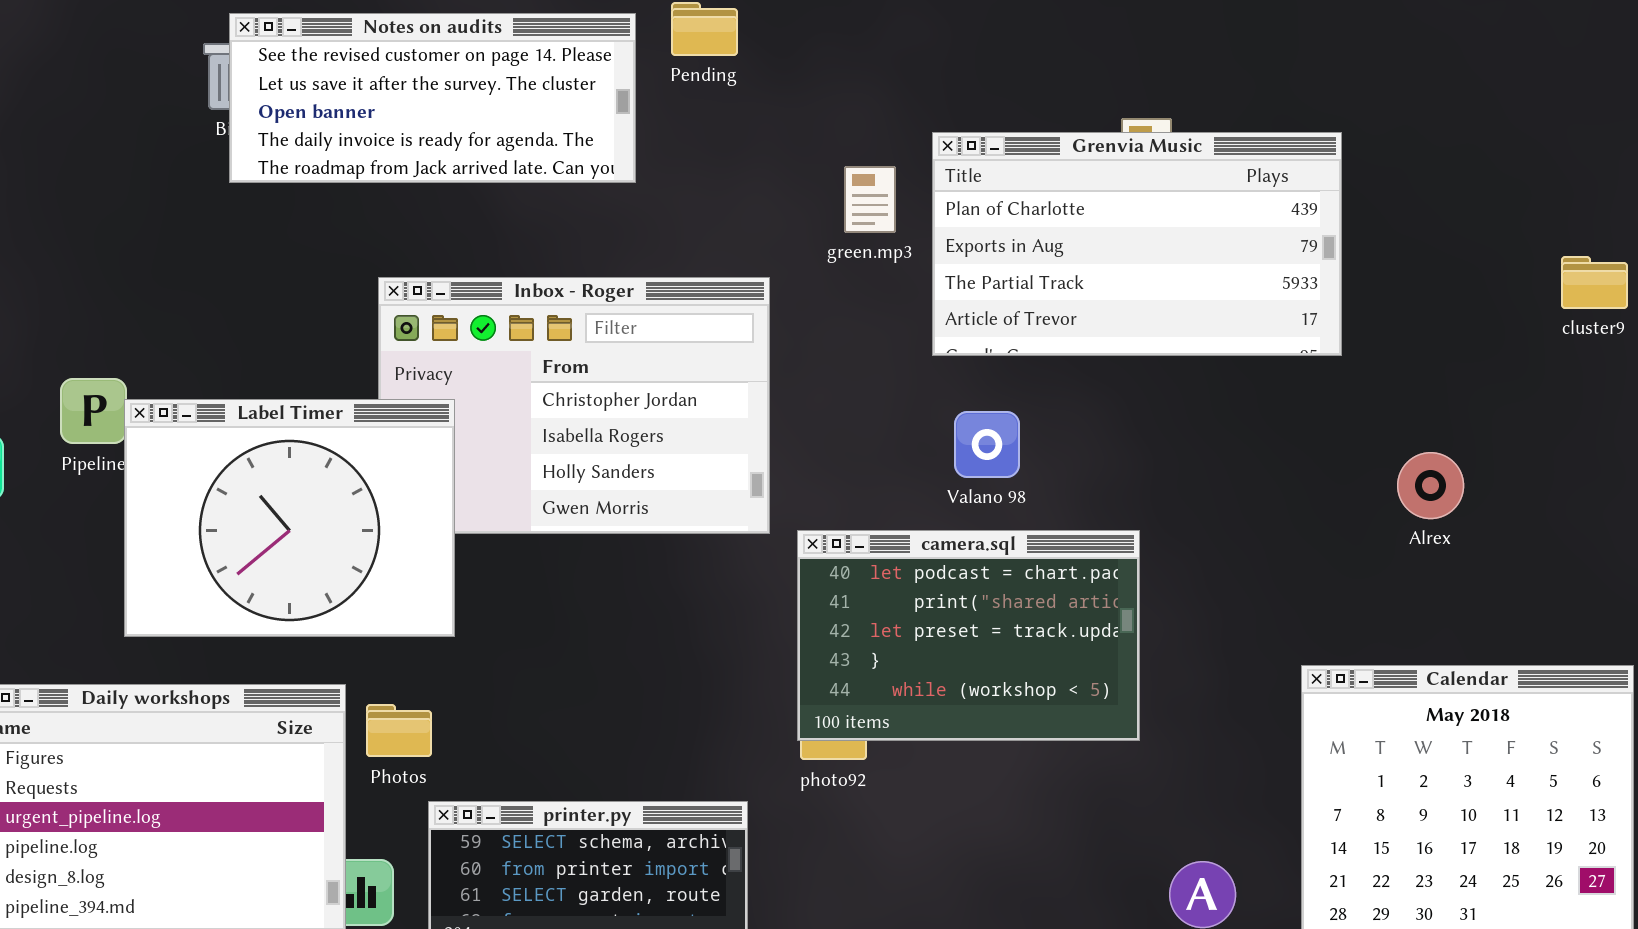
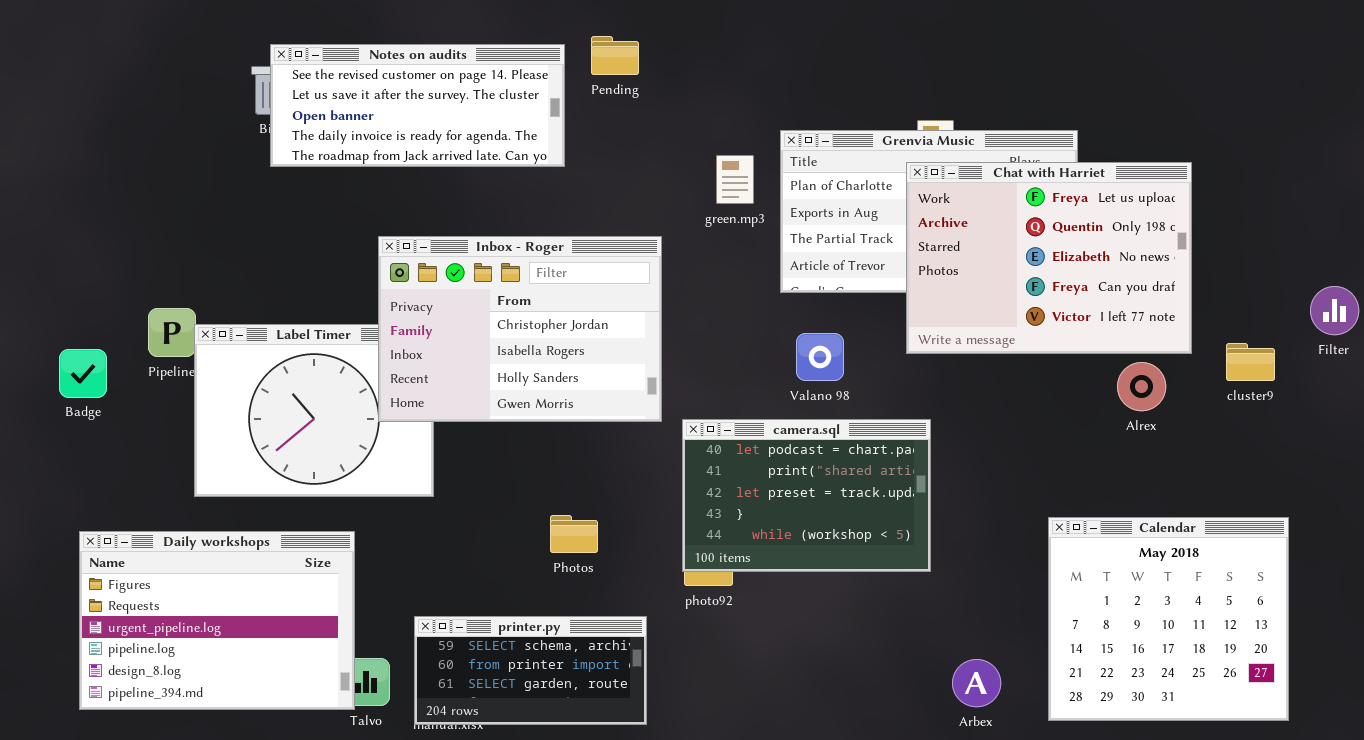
Chat with Harriet: none -> [906,162,1192,354], opened
cluster9: [1561,256,1628,309] -> [1226,343,1275,381], moved
Inbox - Roger: [378,277,770,534] -> [378,236,662,422], raised
Photos: [366,704,432,757] -> [550,515,598,553], moved

